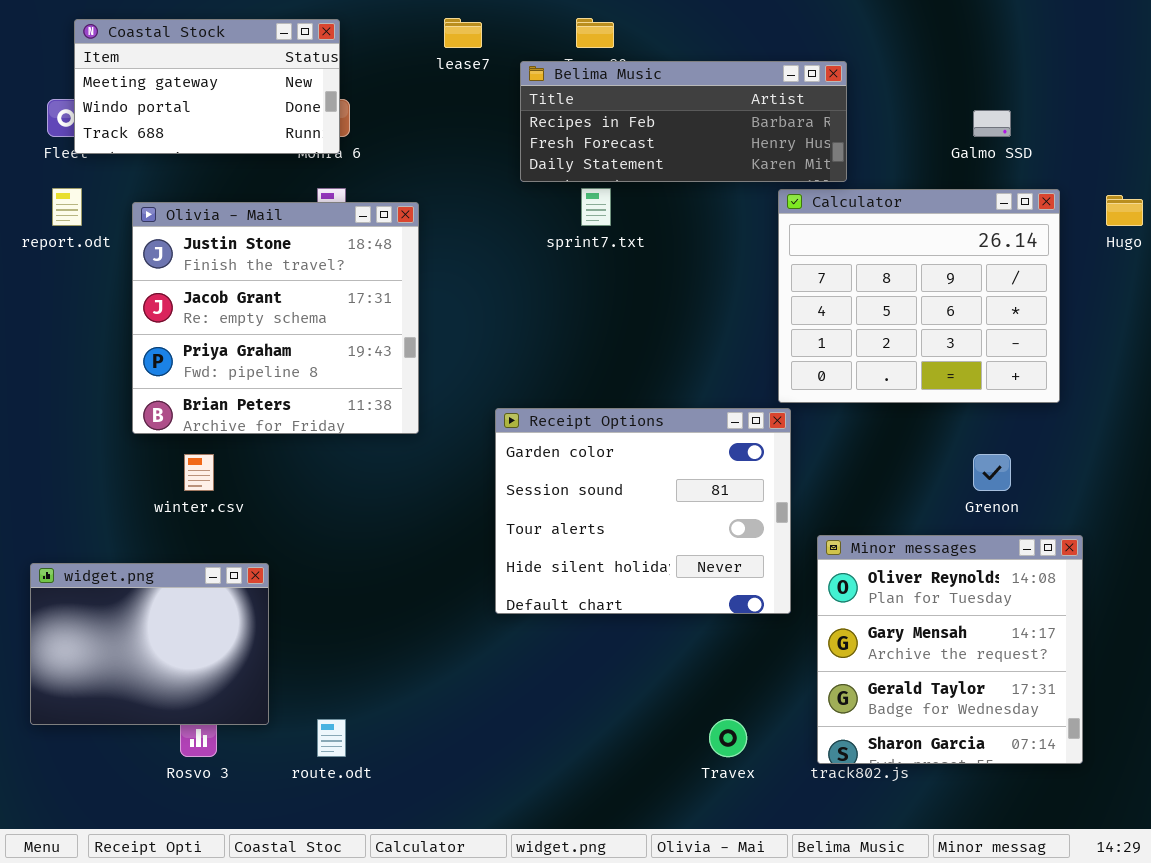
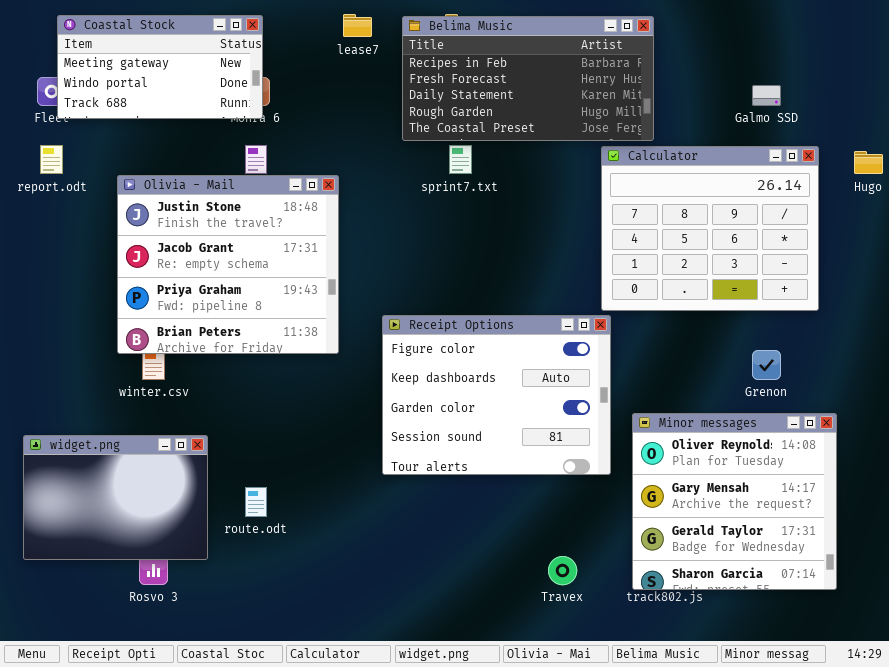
Belima Music: [520,61,847,182] -> [402,16,654,141], resized
Olivia - Mail: [132,202,419,434] -> [117,175,339,354], moved
Receipt Options: [495,408,791,614] -> [382,315,611,475], scrolled up 2 rows
route.odt: [317,719,346,757] -> [245,487,267,517], moved

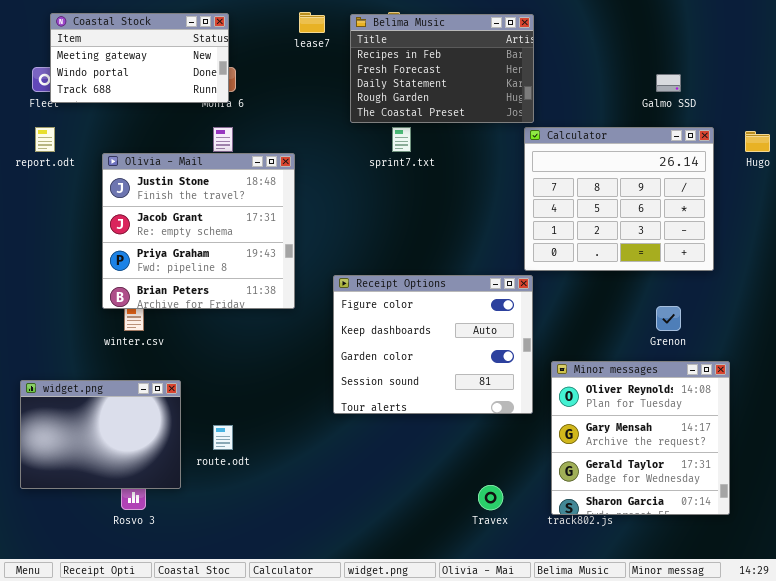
Belima Music: [402,16,654,141] -> [350,14,534,123], resized

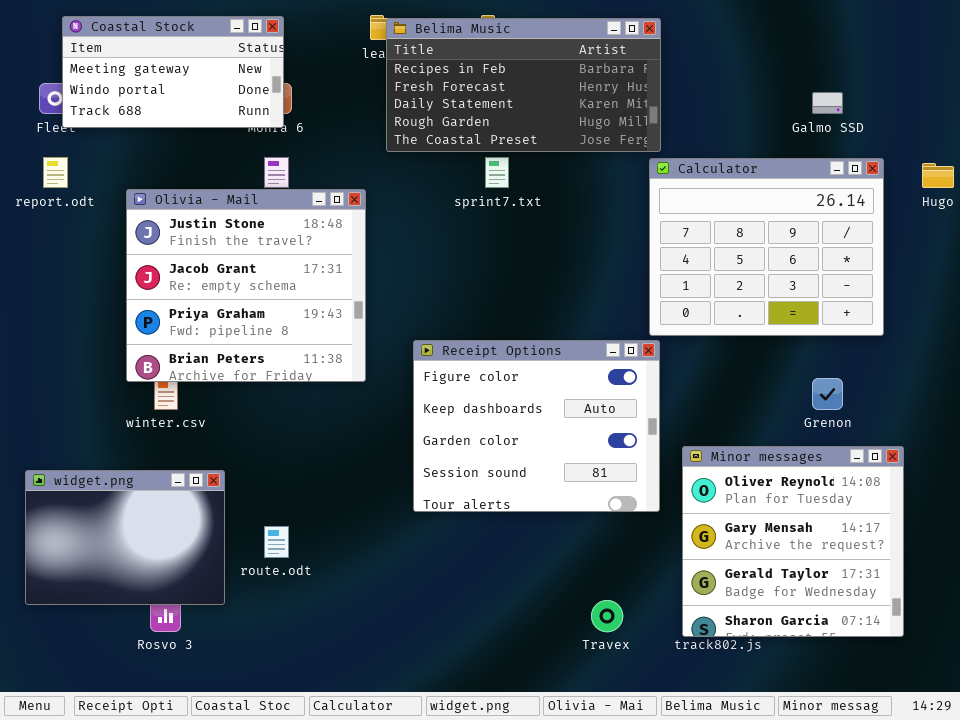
Belima Music: [350,14,534,123] -> [386,18,661,152], resized

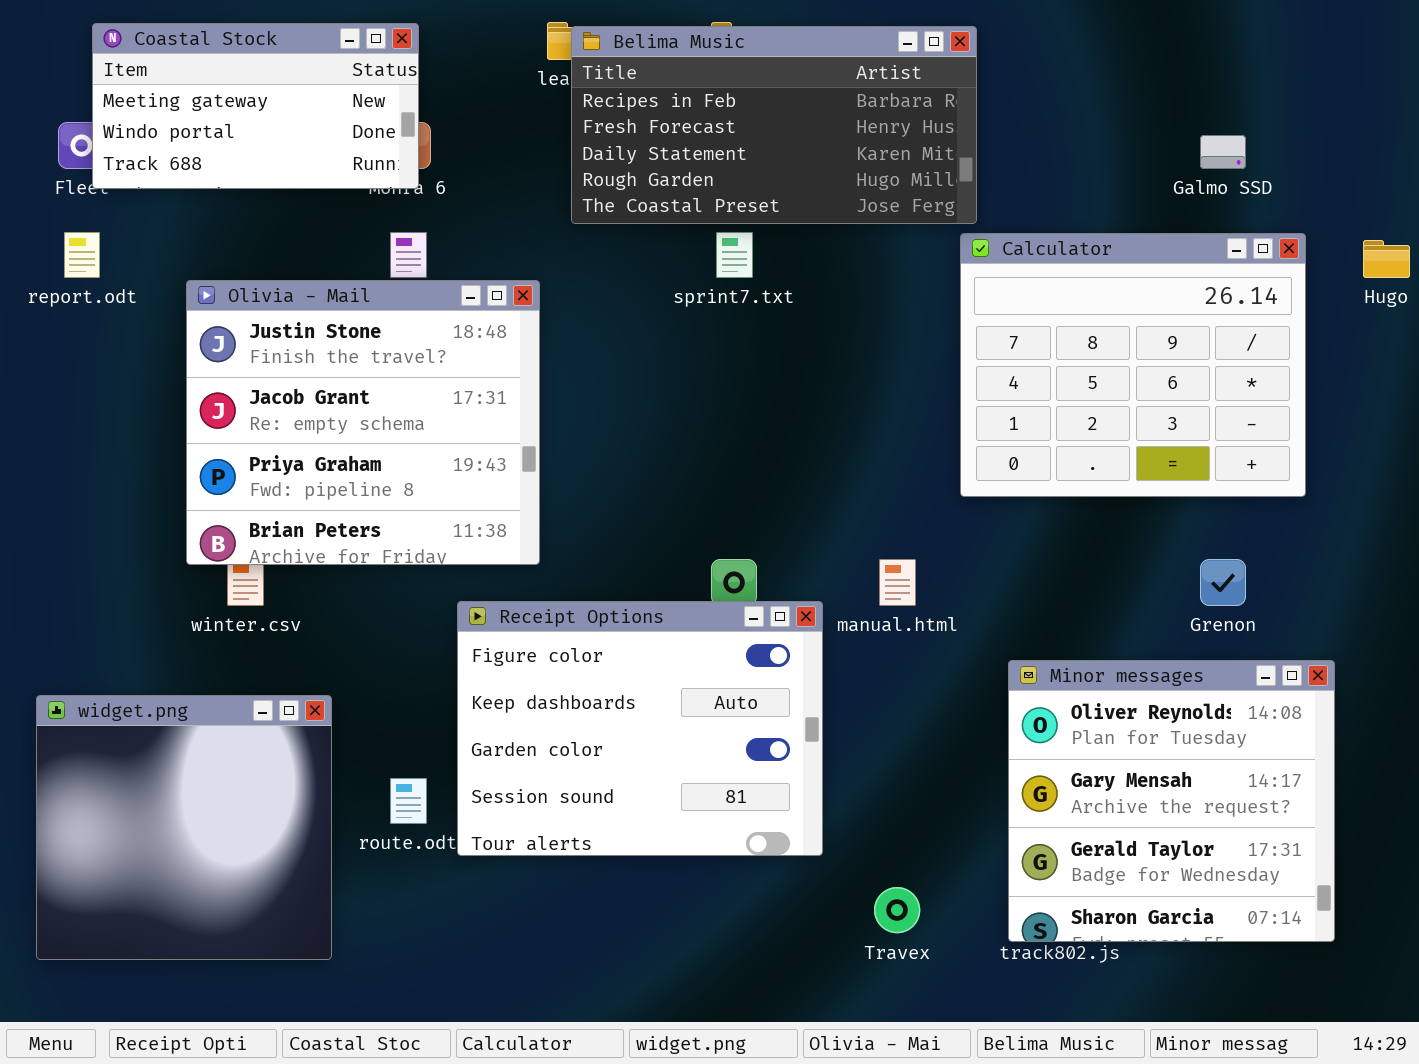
Receipt Options: [413,340,660,512] -> [457,601,823,856], moved
widget.png: [25,470,225,605] -> [36,695,332,960], resized

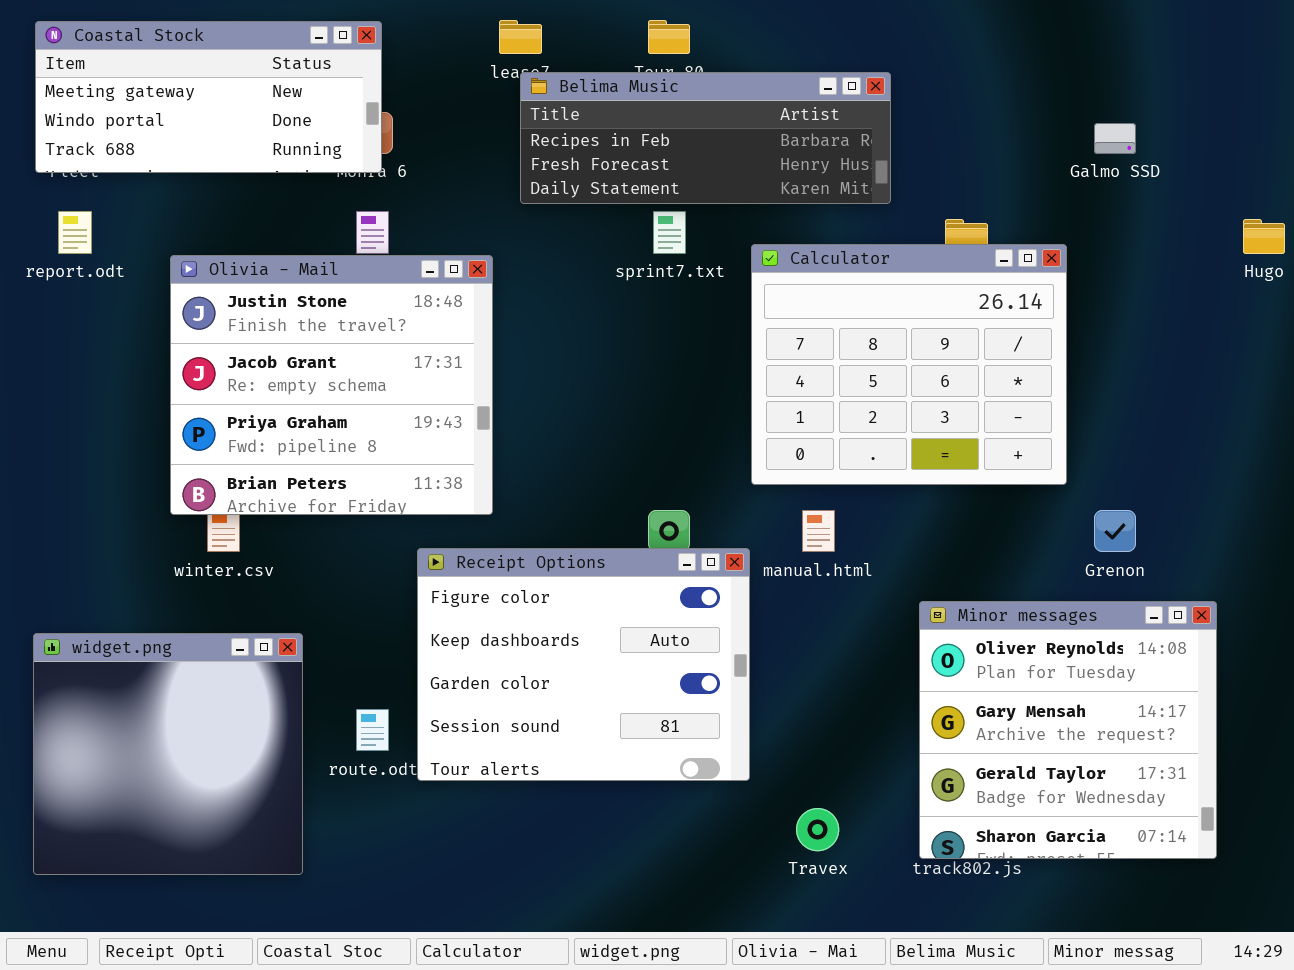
Coastal Stock: [92,23,419,189] -> [35,21,382,173], resized
Belima Music: [571,26,977,224] -> [520,72,891,204], resized
Calculator: [960,233,1306,497] -> [751,244,1067,485], moved

